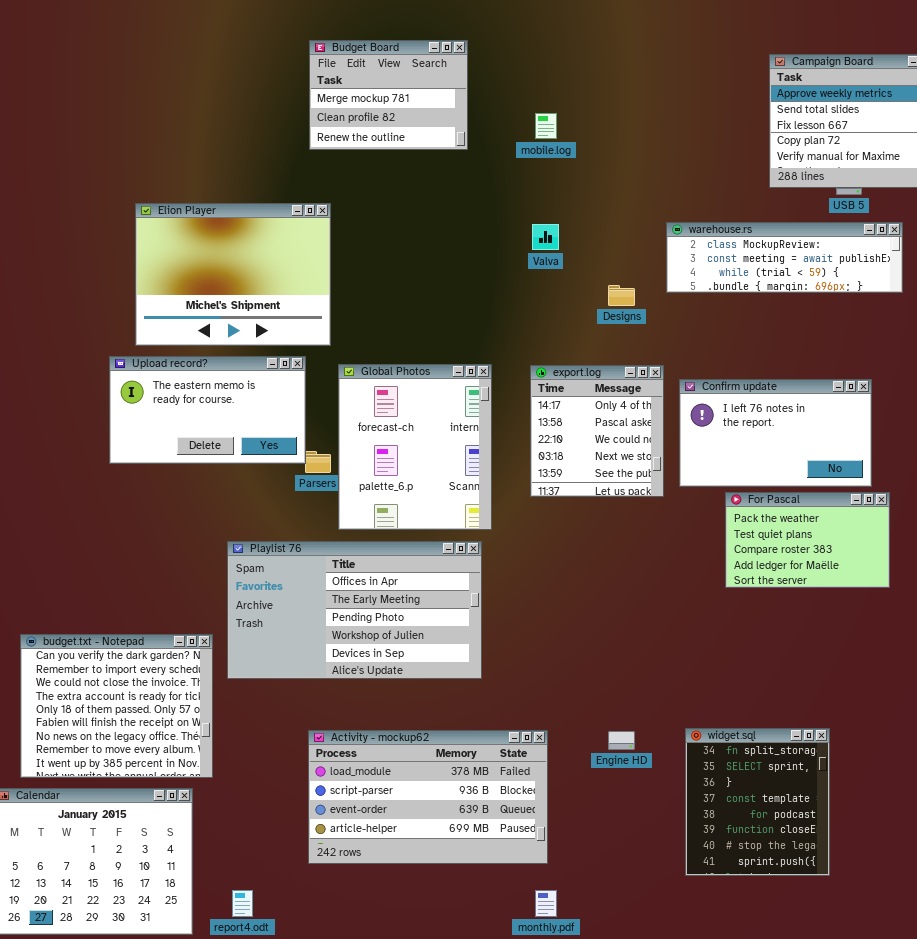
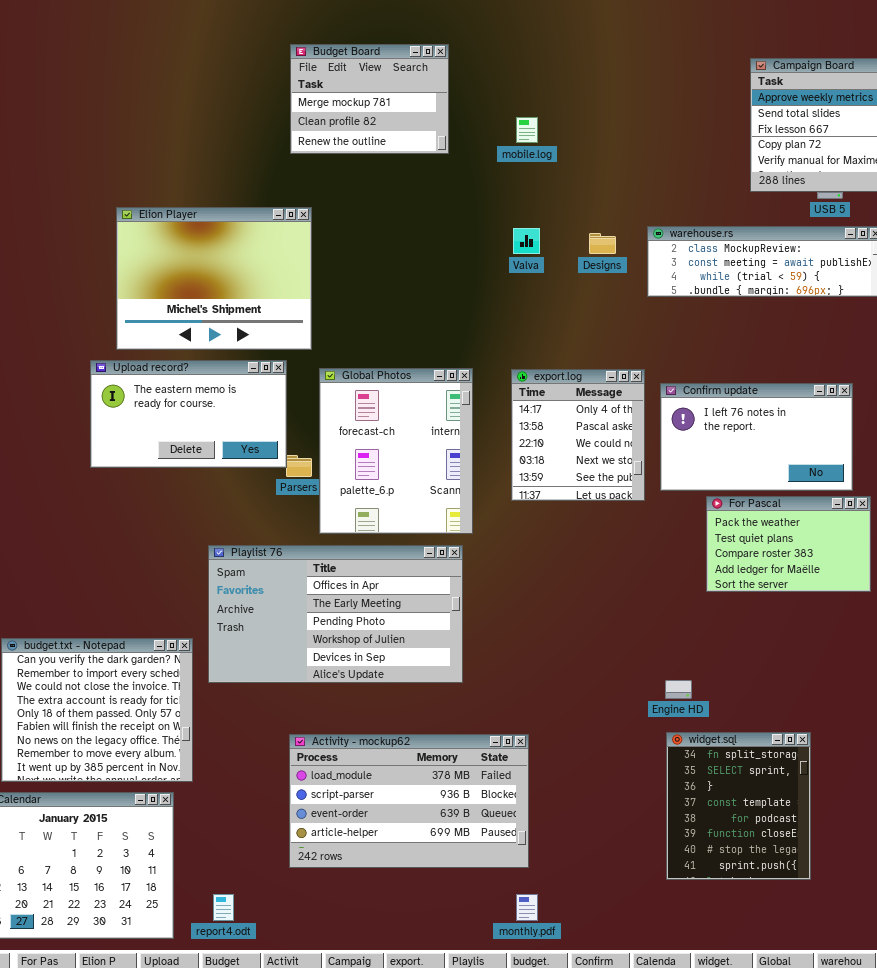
Designs: [608,285,635,306] -> [589,233,616,254], moved
Engine HD: [608,731,635,750] -> [665,680,692,699], moved

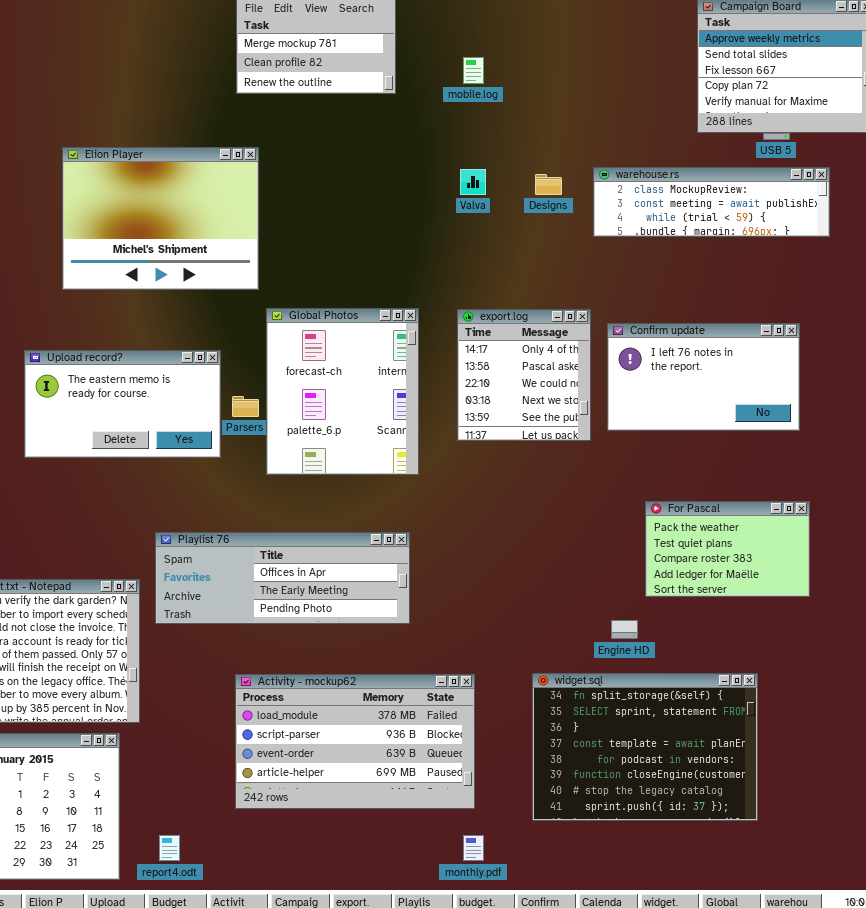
Upload record?: [90,360,287,468] -> [24,350,221,458], moved
For Pascal: [706,496,871,592] -> [645,501,810,597], moved
Playlist 76: [208,545,463,683] -> [155,532,410,624], resized
widget.sql: [666,732,811,880] -> [532,673,758,821], resized

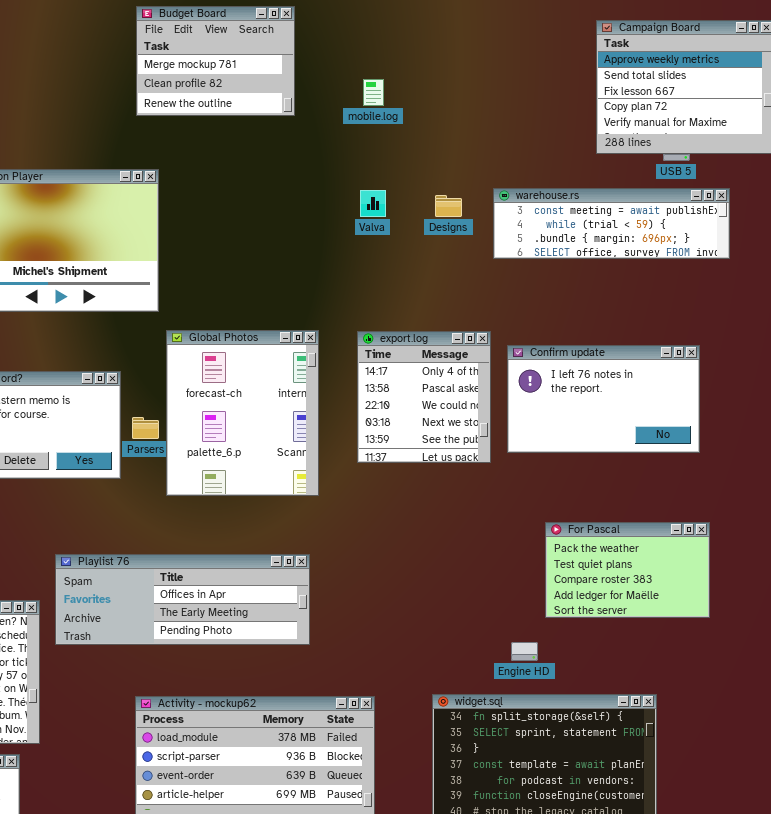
warehouse.rs: [593,167,830,237] -> [493,188,730,259], scrolled down 1 row

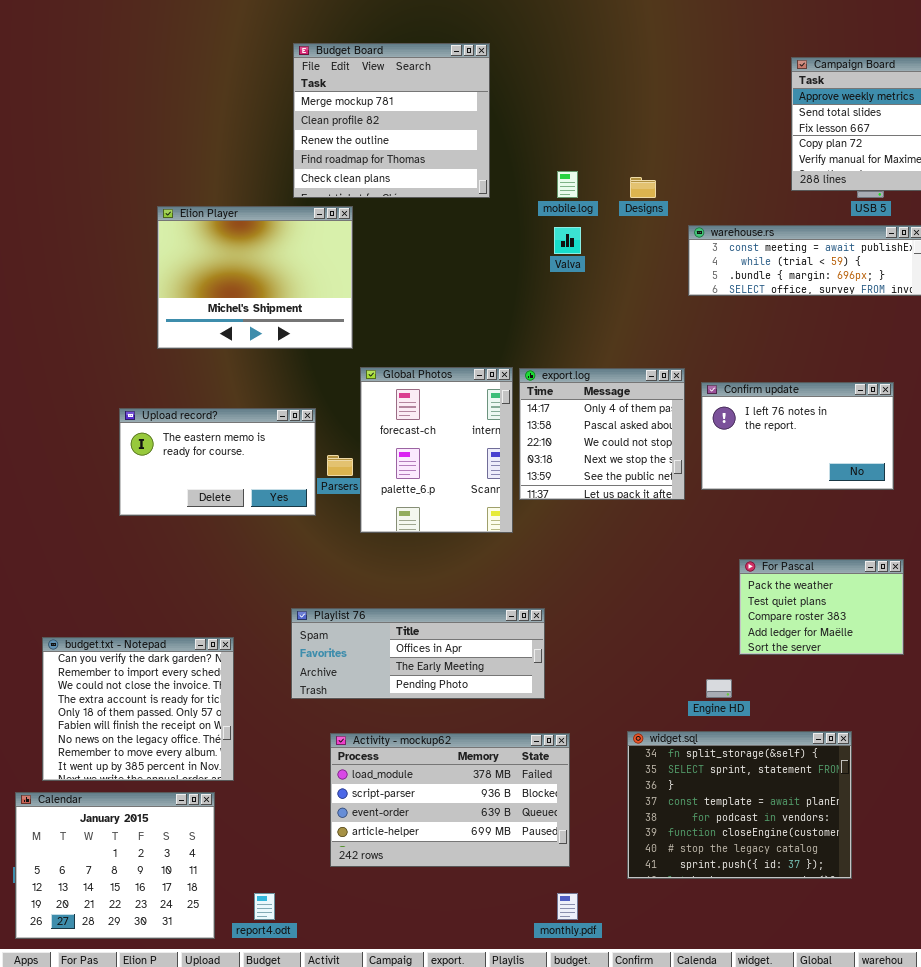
Budget Board: [136,6,295,116] -> [293,43,490,198], resized
mobile.log: [363,79,384,106] -> [557,171,578,198], moved
Designs: [435,195,462,217] -> [630,177,656,198], moved
export.log: [357,331,491,463] -> [519,368,685,500], resized
Playlist 76: [55,554,310,645] -> [291,608,545,699], moved

